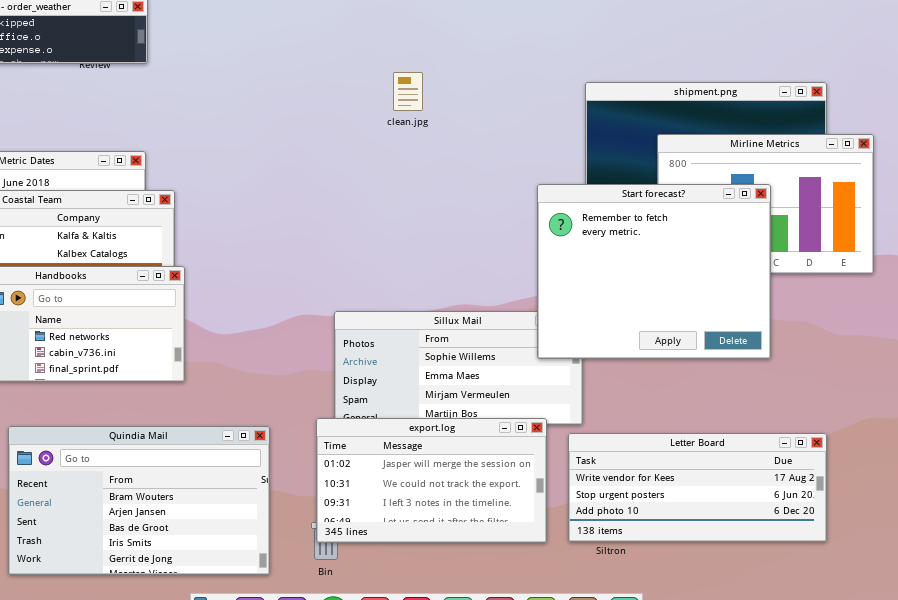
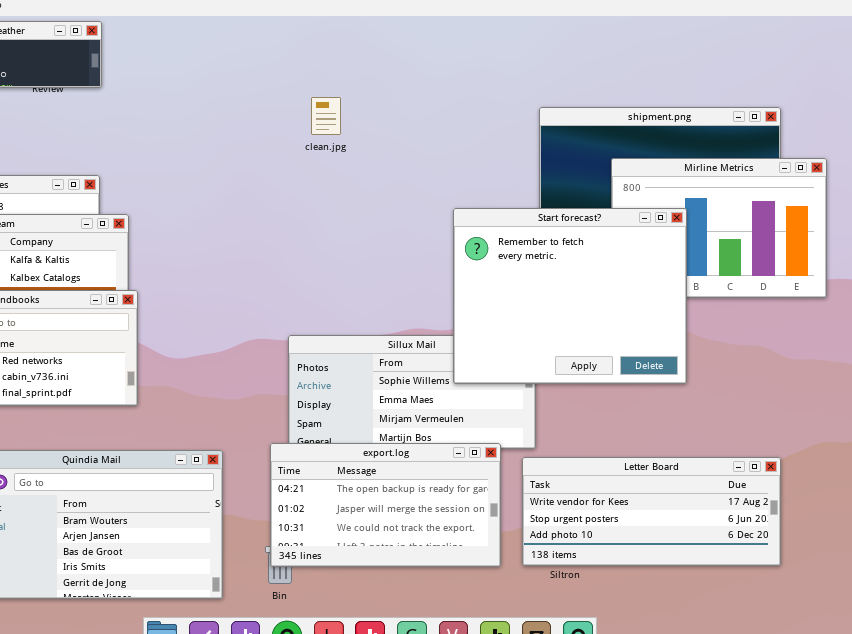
clean.jpg: [393,72,423,111] -> [311,97,341,135], moved
Start forecast?: [537,184,771,359] -> [453,208,687,384], moved
export.log: [316,418,547,543] -> [270,443,501,567], scrolled up 1 row

